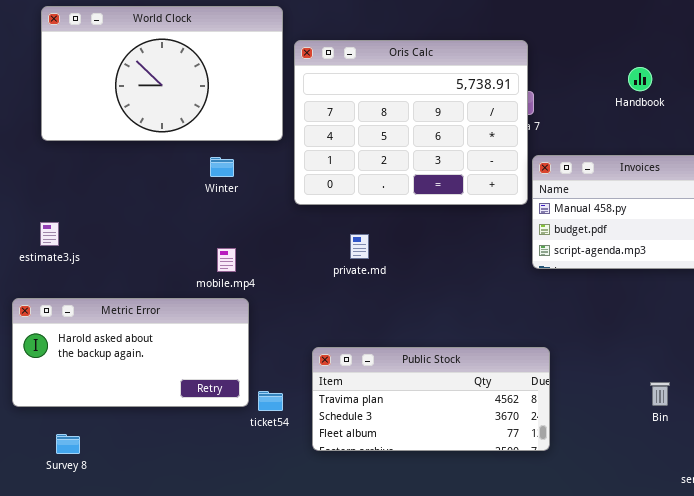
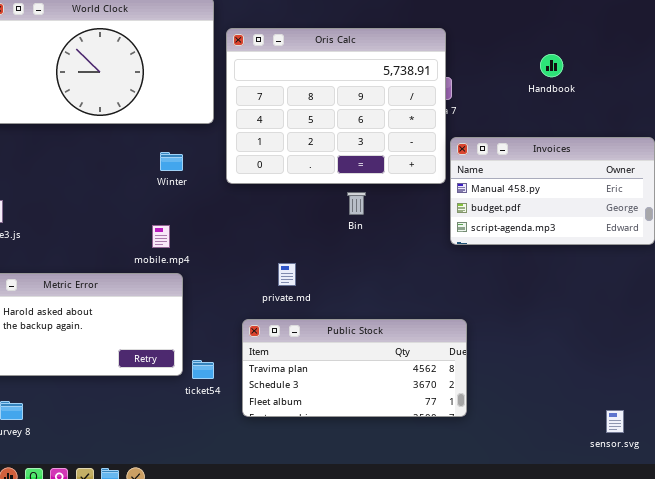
Winter: [210,157,234,177] -> [160,152,183,171], moved
private.md: [350,234,369,259] -> [278,263,296,286], moved
Bin: [650,382,670,406] -> [347,192,366,215], moved

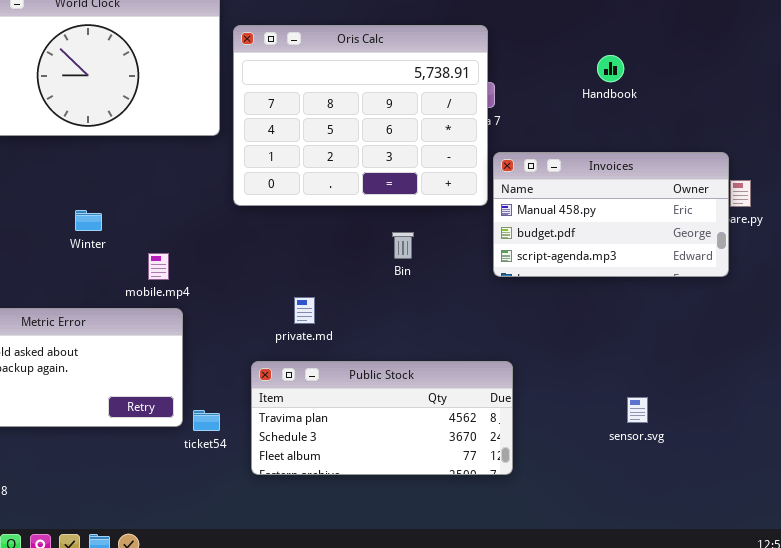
Winter: [160,152,183,171] -> [75,210,102,231], moved
Bin: [347,192,366,215] -> [392,232,414,259], moved
sensor.svg: [606,410,624,433] -> [627,397,648,423], moved

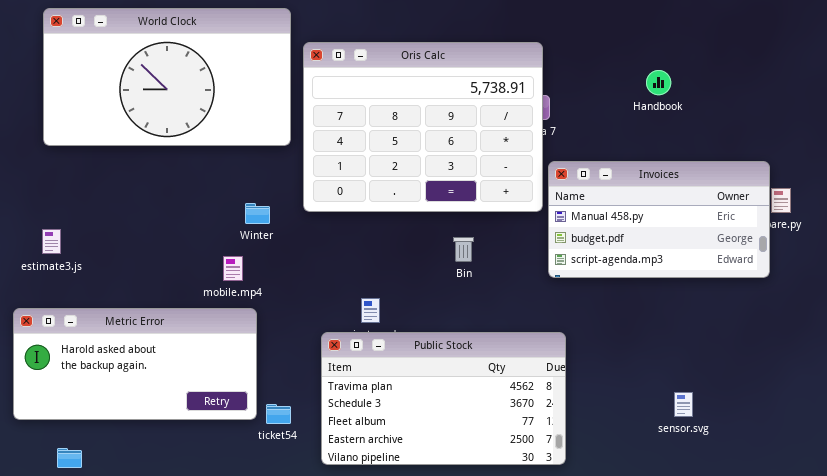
Winter: [75,210,102,231] -> [245,203,270,224], moved
Public Stock: [251,361,513,475] -> [321,332,566,465], resized

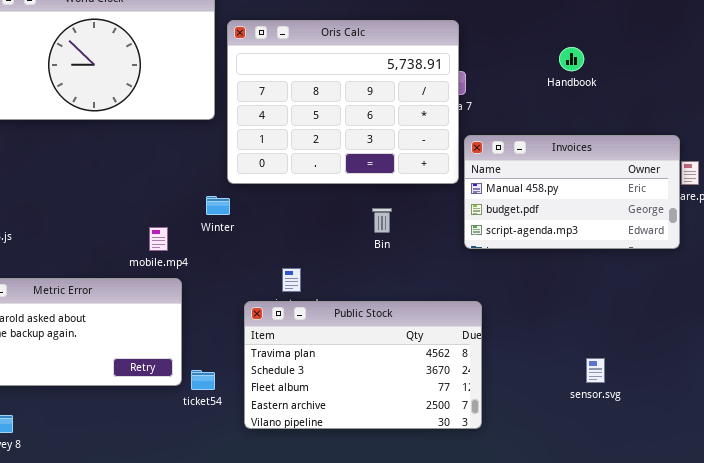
Winter: [245,203,270,224] -> [206,196,230,215], moved

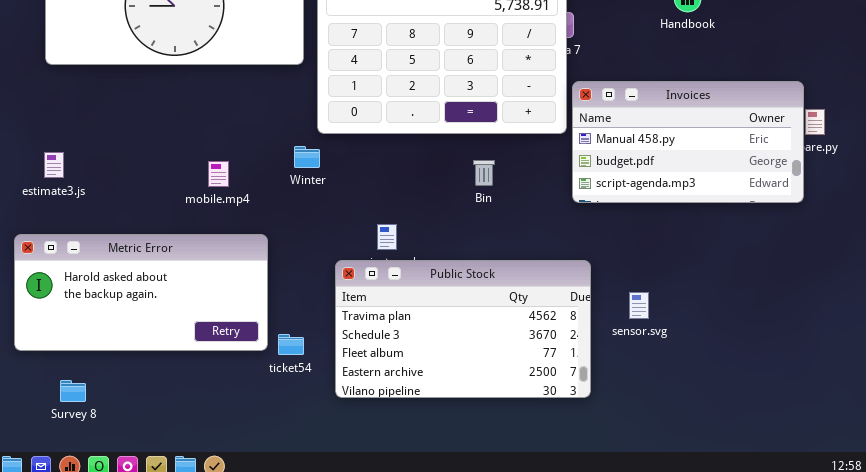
mobile.mp4: [149,227,168,251] -> [208,161,229,187], moved
sensor.svg: [586,358,605,383] -> [629,292,649,319], moved

